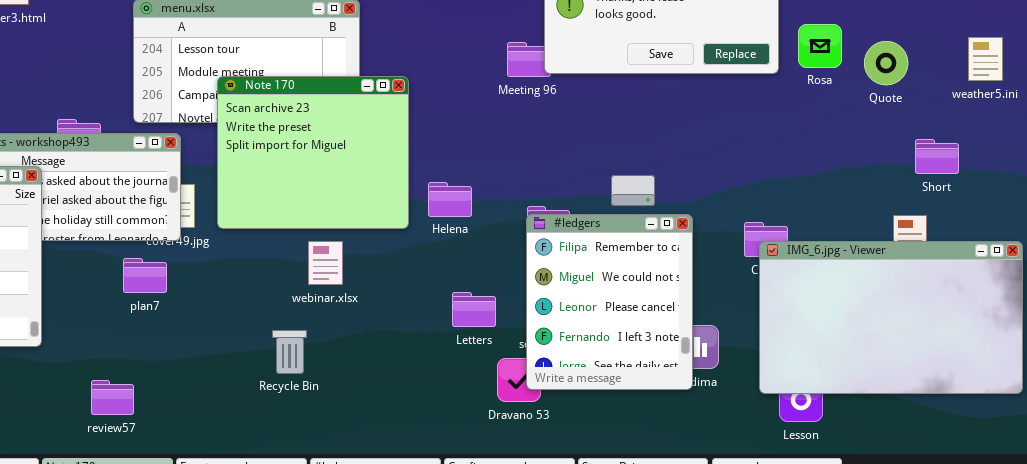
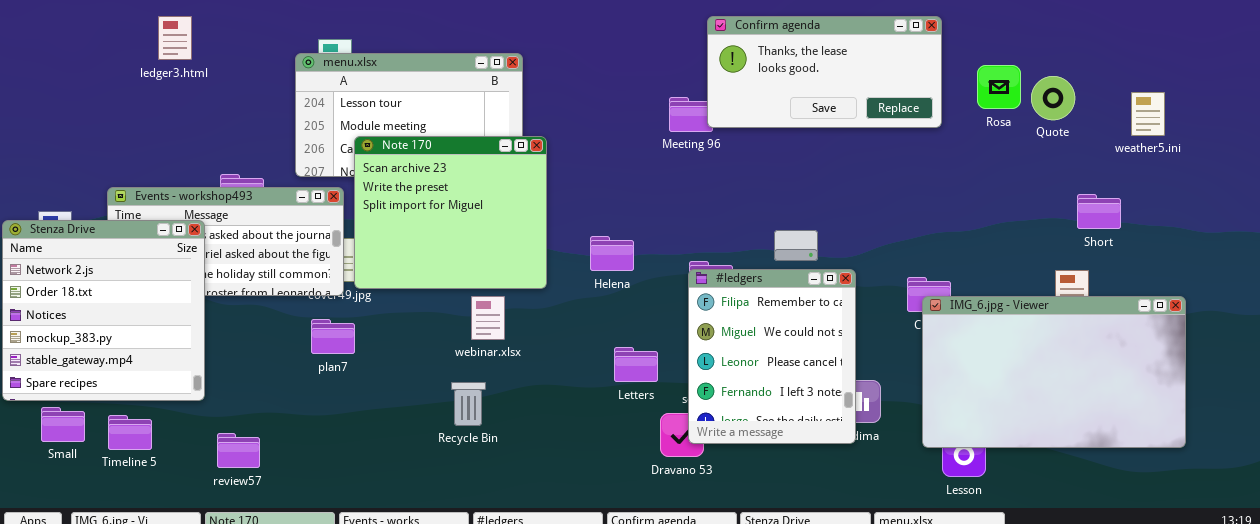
Rosa: [798,24,842,68] -> [977,65,1021,109], moved
Quote: [864,41,908,85] -> [1031,76,1075,120], moved
Note 170: [217,76,409,229] -> [354,136,547,289], moved
plan7: [123,258,167,293] -> [311,319,355,354], moved
Recycle Bin: [272,330,307,374] -> [451,382,486,426], moved
review57: [91,380,134,415] -> [217,433,260,468], moved

